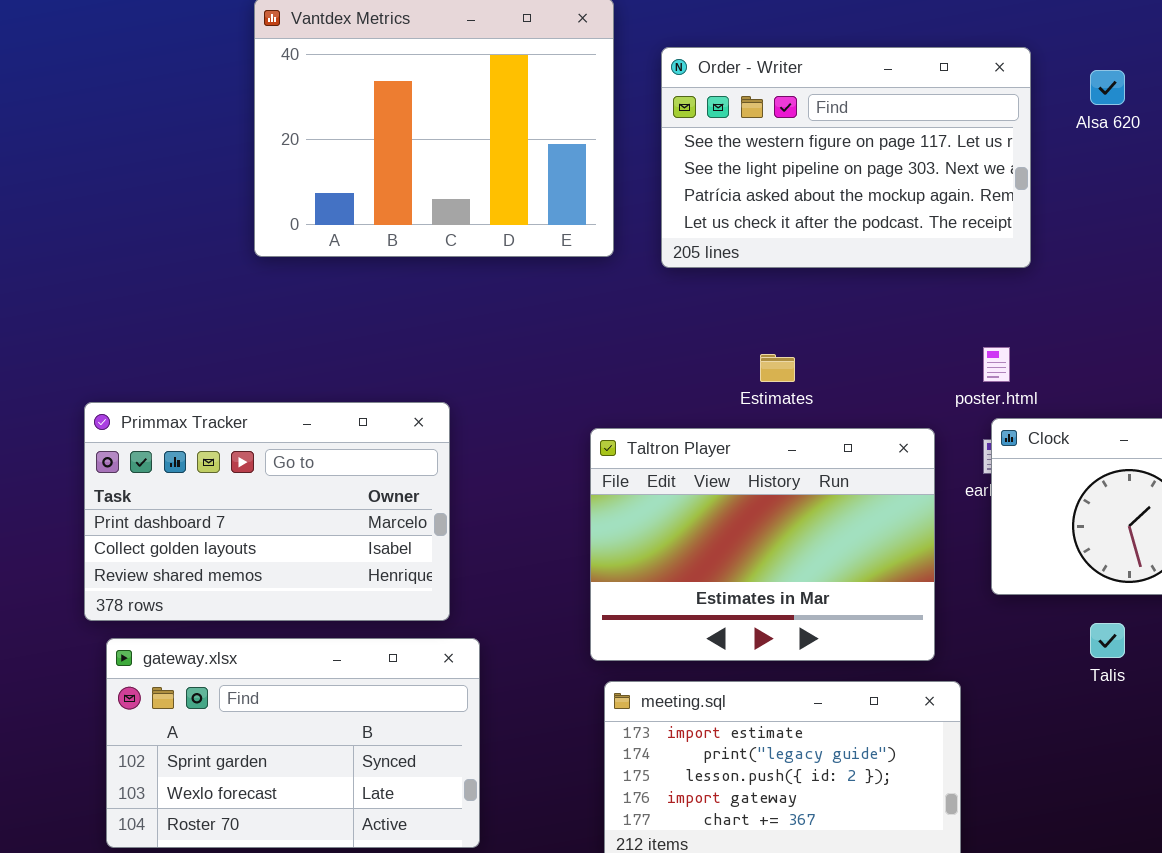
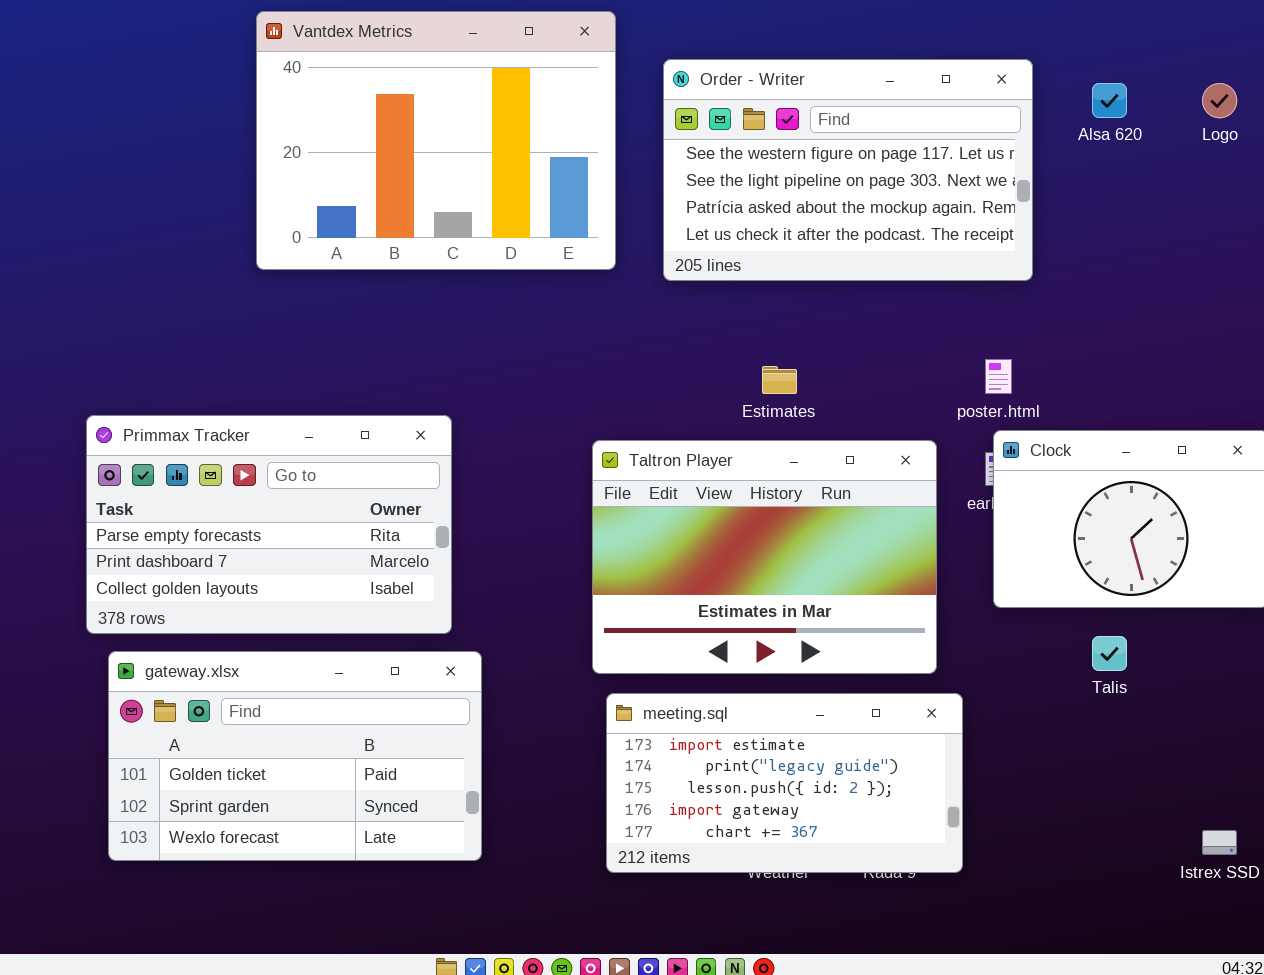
Primmax Tracker: [84,402,450,621] -> [86,415,452,634], scrolled up 1 row
gateway.xlsx: [106,638,480,848] -> [108,651,482,861], scrolled up 1 row

